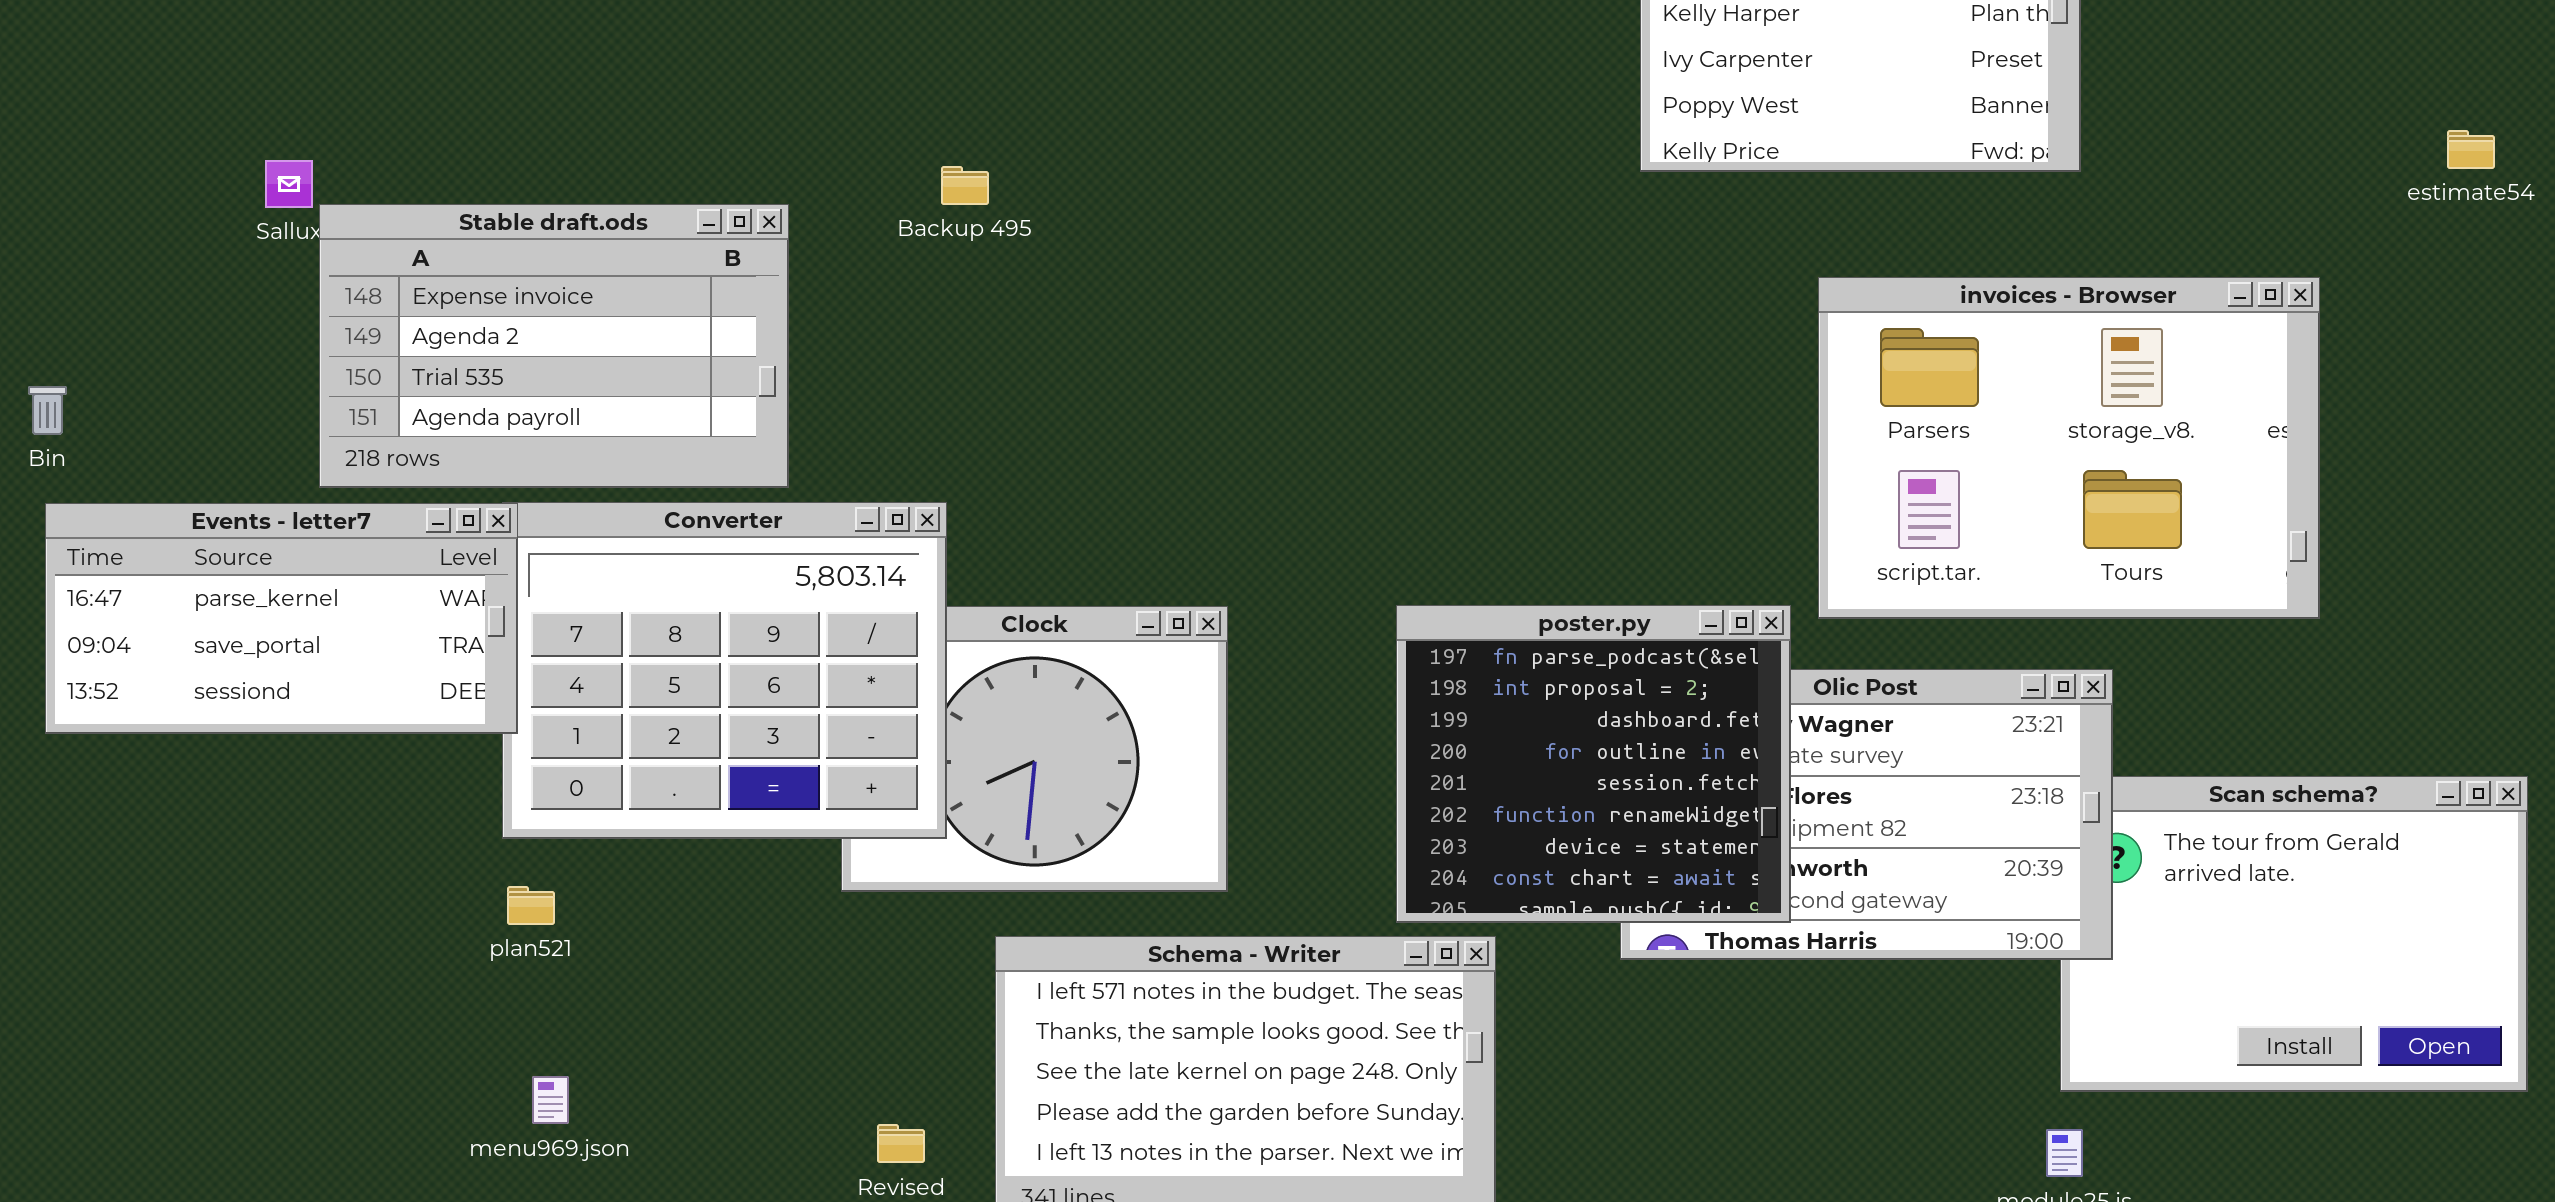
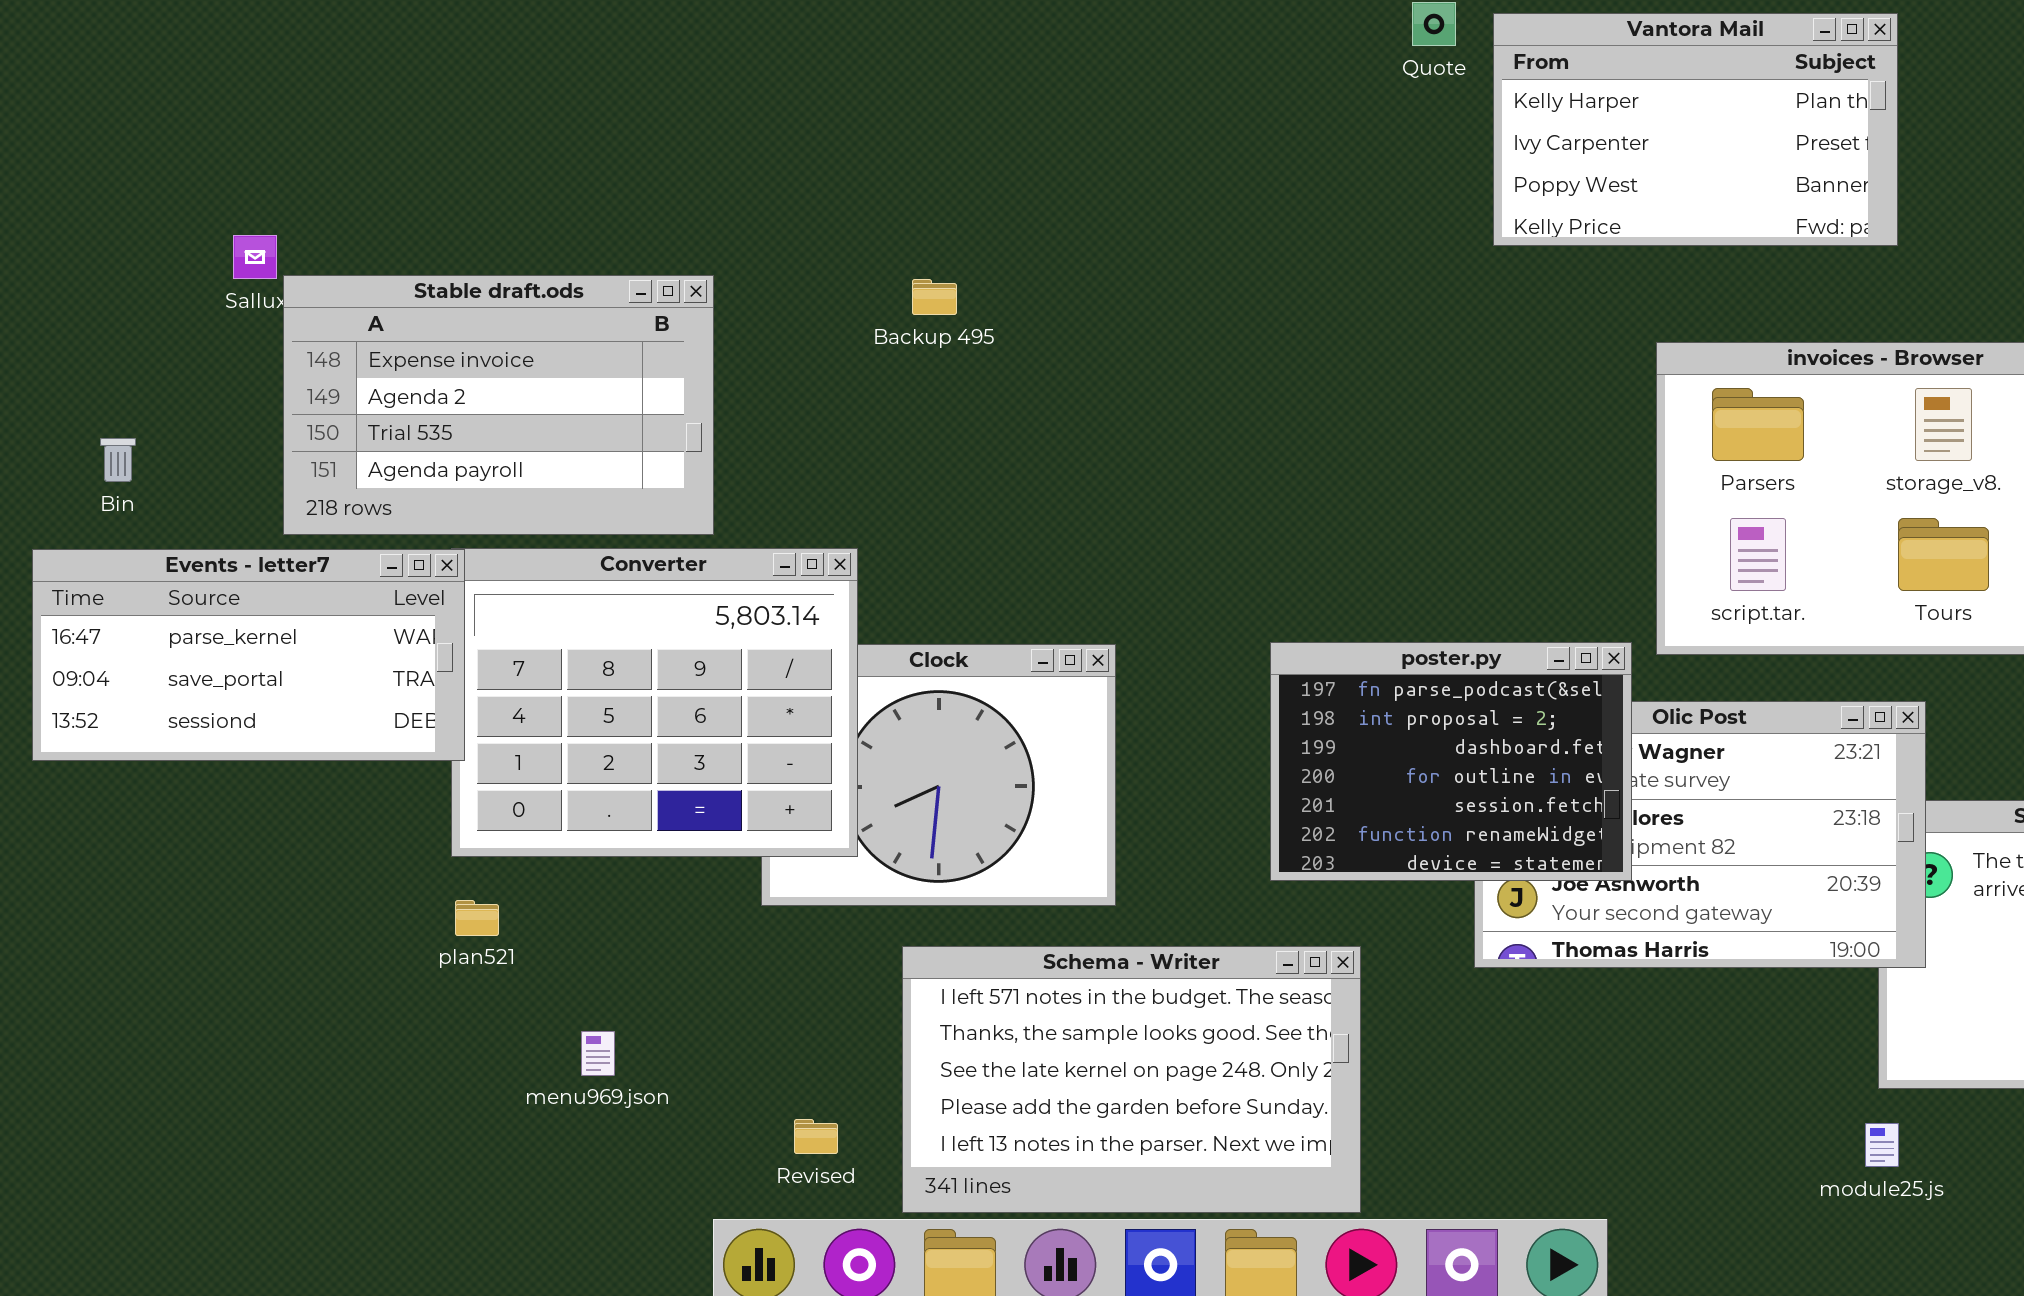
Backup 495: [941,166,989,205] -> [912,279,957,315], moved
Bin: [28,386,67,435] -> [100,438,136,482], moved
poster.py: [1396,605,1791,923] -> [1270,642,1632,881], resized
menu969.json: [532,1076,569,1124] -> [581,1031,615,1076], moved

